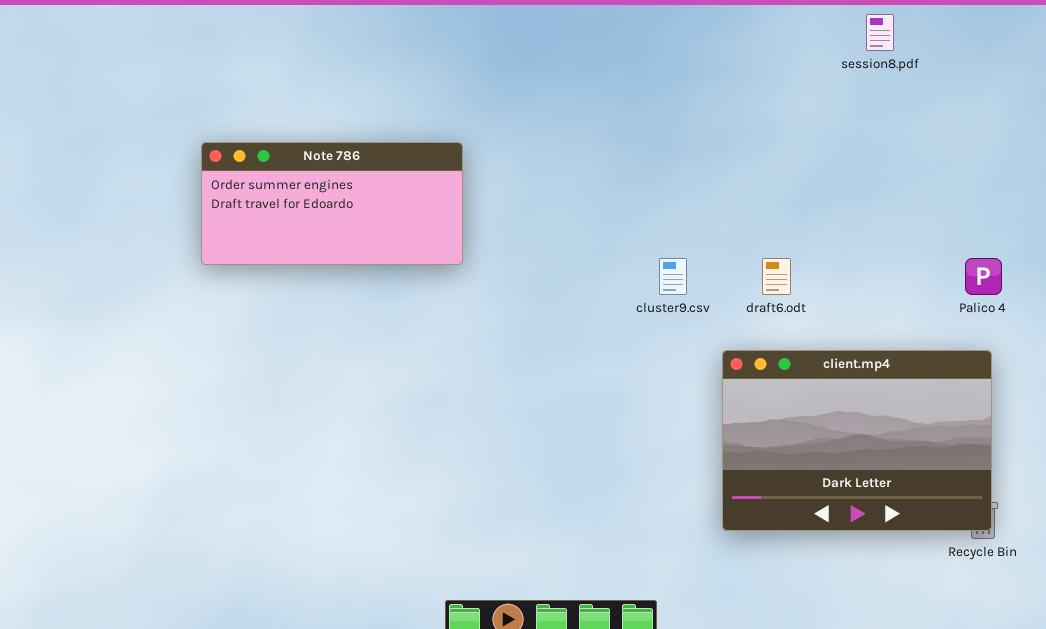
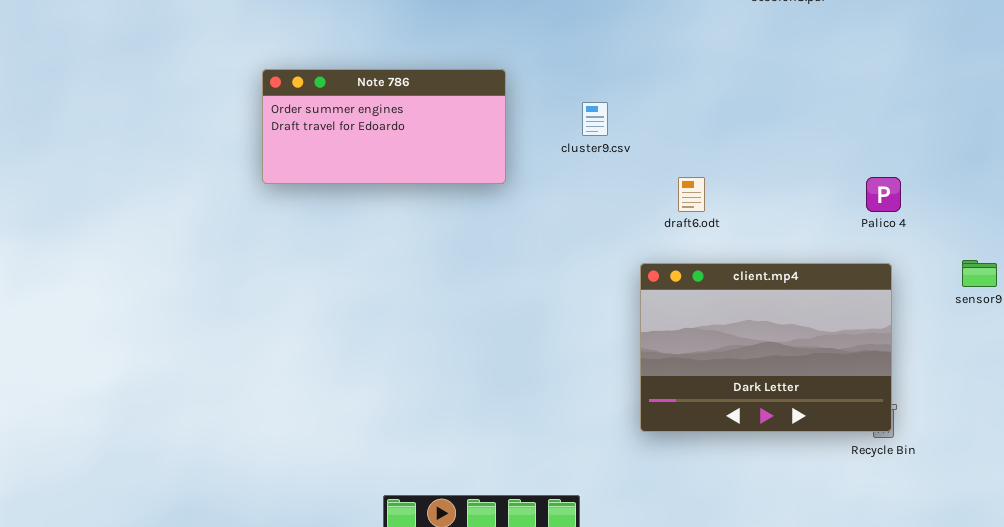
Note 786: [201,142,463,265] -> [262,69,506,184], moved
cluster9.csv: [659,258,687,295] -> [582,102,608,136], moved

